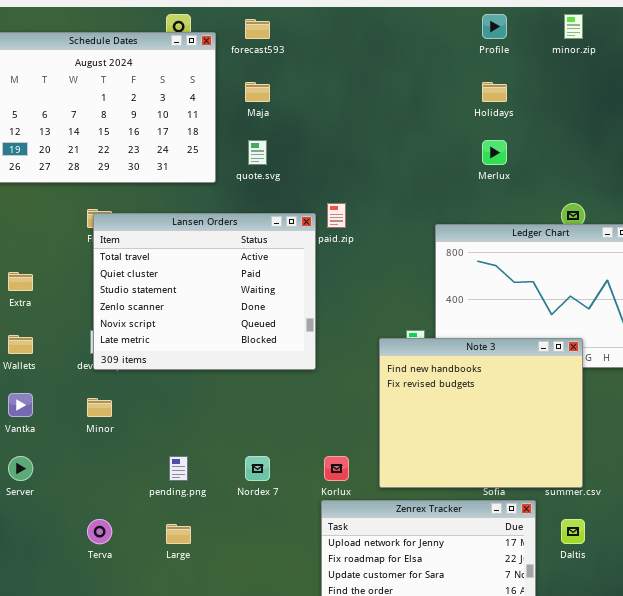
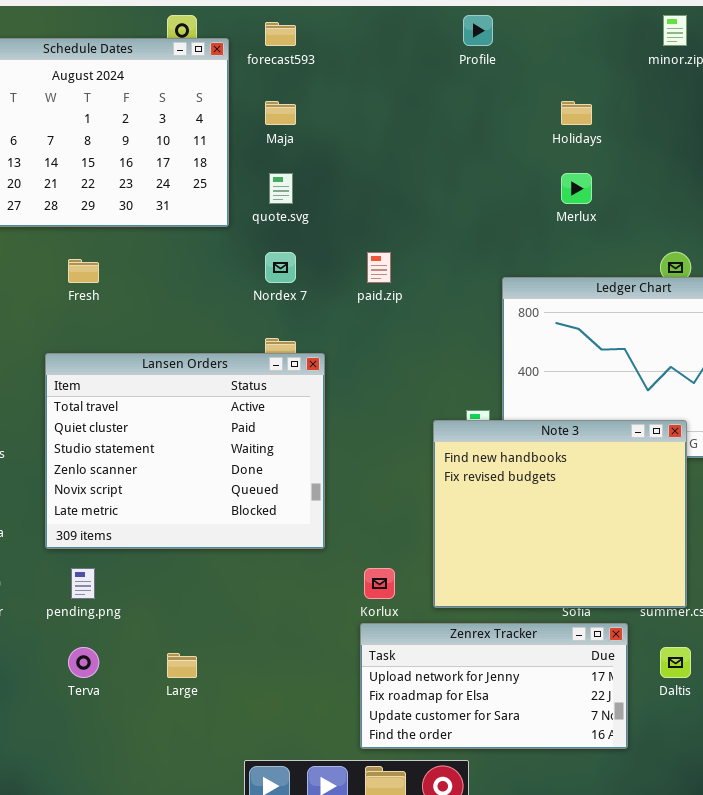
Profile: [482,14,507,39] -> [463,15,493,46], moved
Lansen Orders: [93,213,316,370] -> [45,353,325,549], moved
pending.png: [169,456,188,481] -> [71,568,95,599], moved
Nordex 7: [245,456,270,481] -> [265,252,296,283], moved

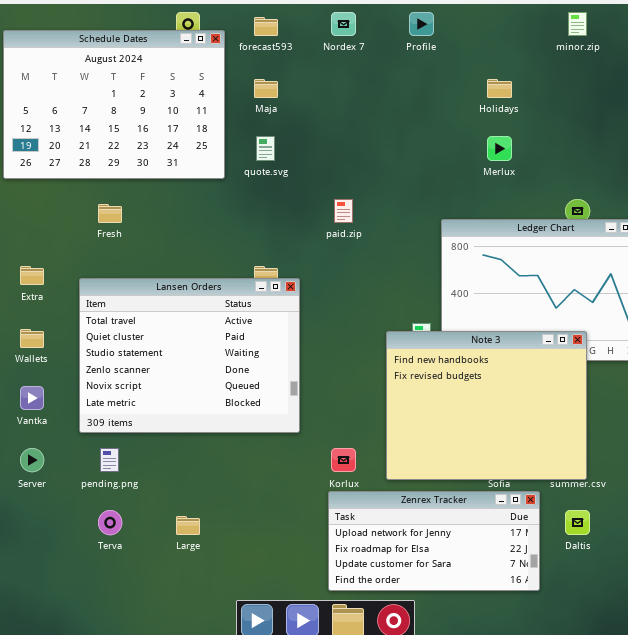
Nordex 7: [265,252,296,283] -> [331,12,356,36], moved

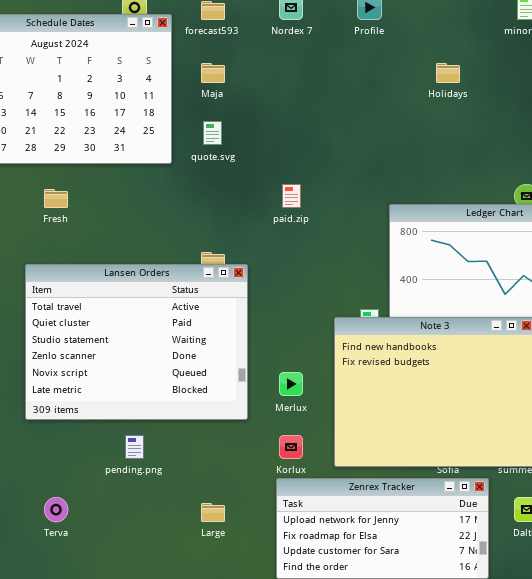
Merlux: [487,136,512,161] -> [279,372,303,396], moved
pending.png: [100,448,119,472] -> [125,435,144,459], moved
Large: [176,516,200,535] -> [201,503,225,522], moved

